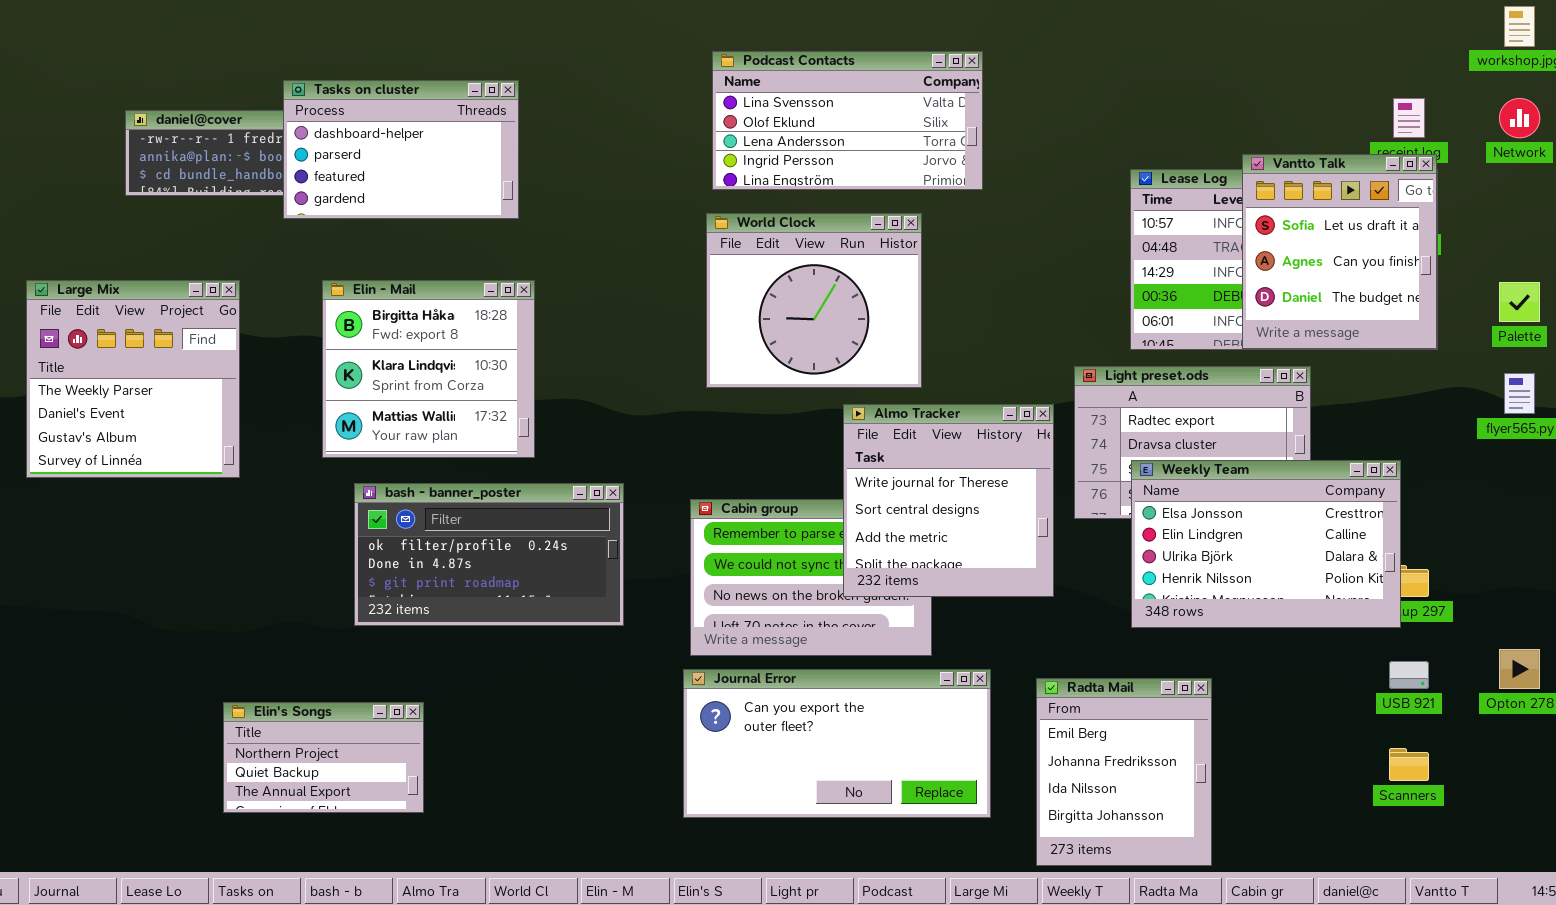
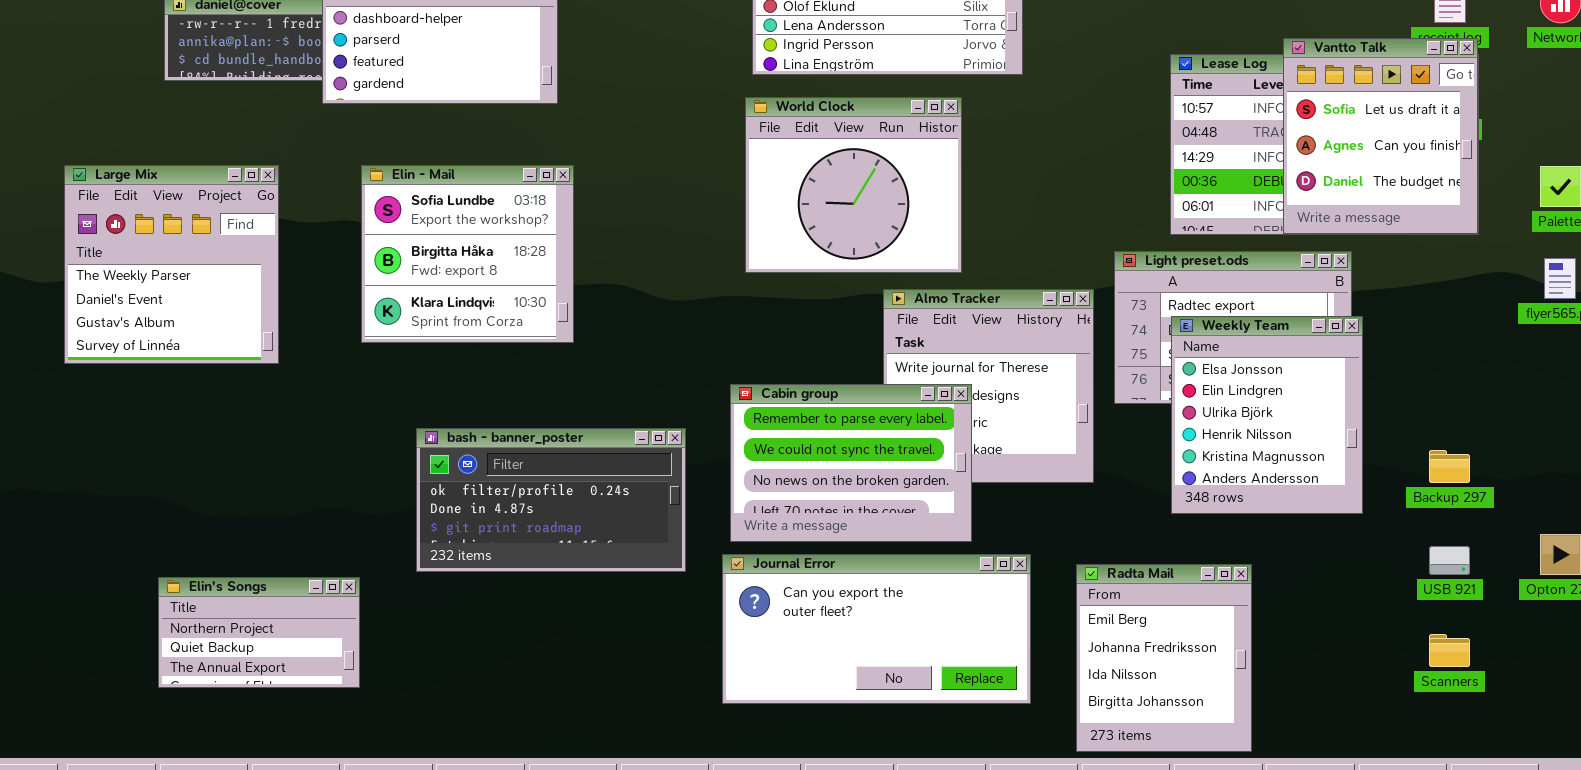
Elin - Mail: [322,280,535,458] -> [361,165,574,343], scrolled up 1 row
Weekly Team: [1131,460,1401,628] -> [1171,316,1363,514], resized
bash - banner_poster: [354,483,624,626] -> [416,428,686,572], moved
Cabin group: [690,499,932,656] -> [730,384,972,542], raised
Elin's Songs: [223,702,424,813] -> [158,577,360,688], moved

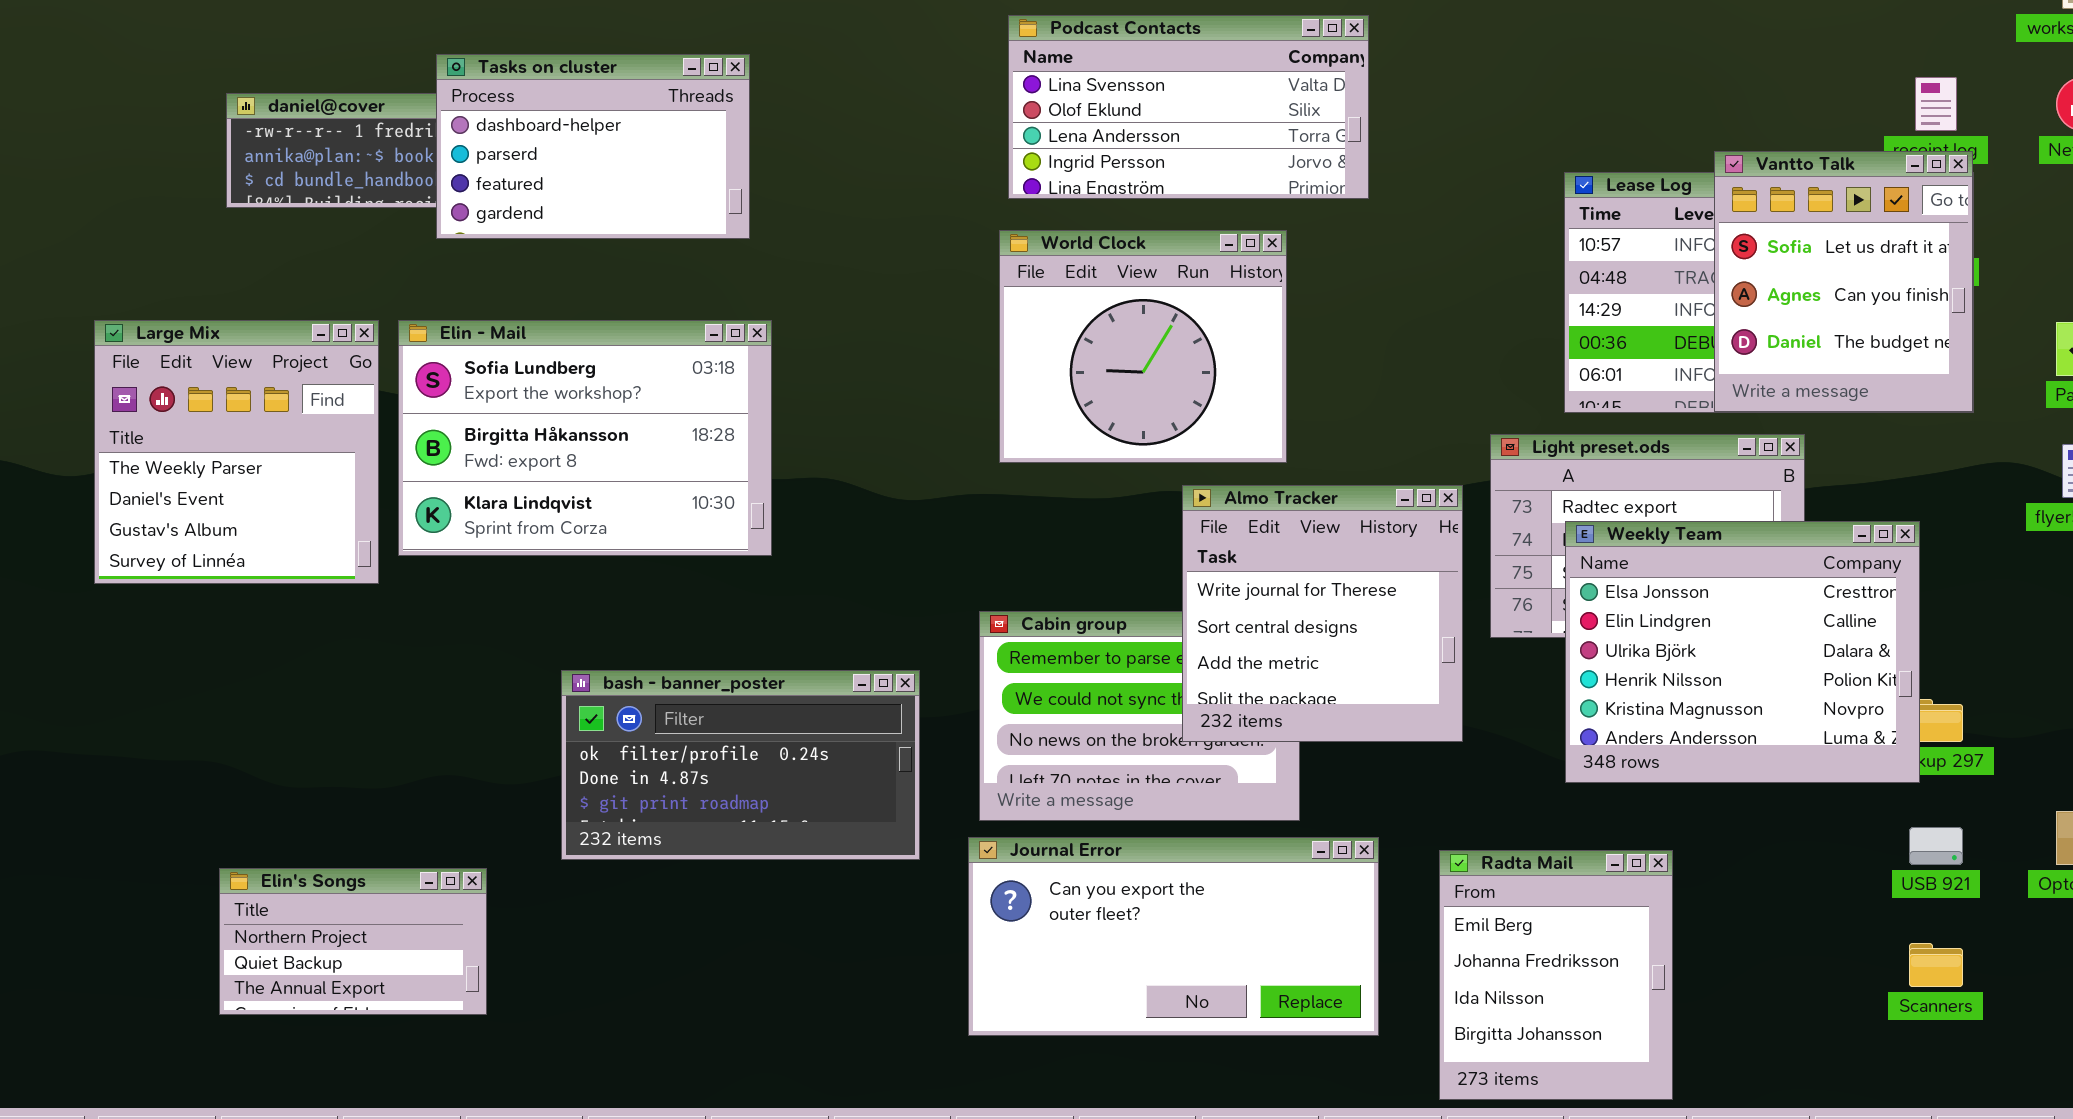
Elin - Mail: [361,165,574,343] -> [398,320,772,556], resized
Almo Tracker: [883,289,1094,483] -> [1182,485,1463,742], raised
Weekly Team: [1171,316,1363,514] -> [1565,521,1920,783], resized

